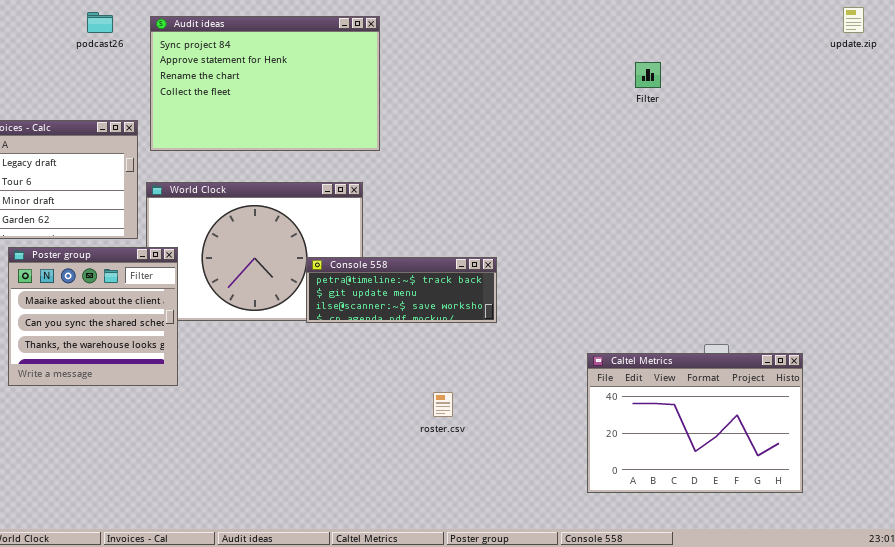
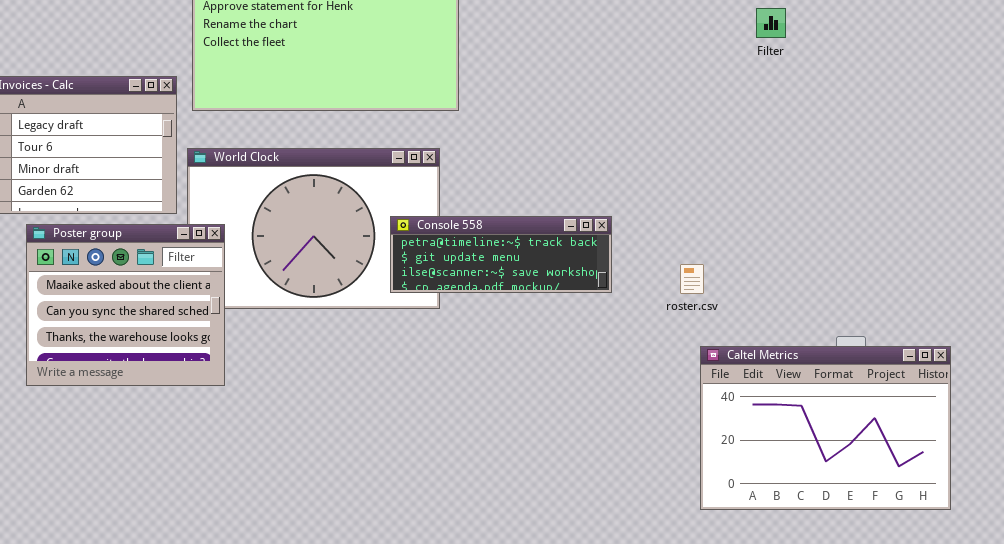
Console 558: [306,257,497,323] -> [390,216,612,293], moved
roster.csv: [433,392,453,417] -> [680,264,704,294], moved

